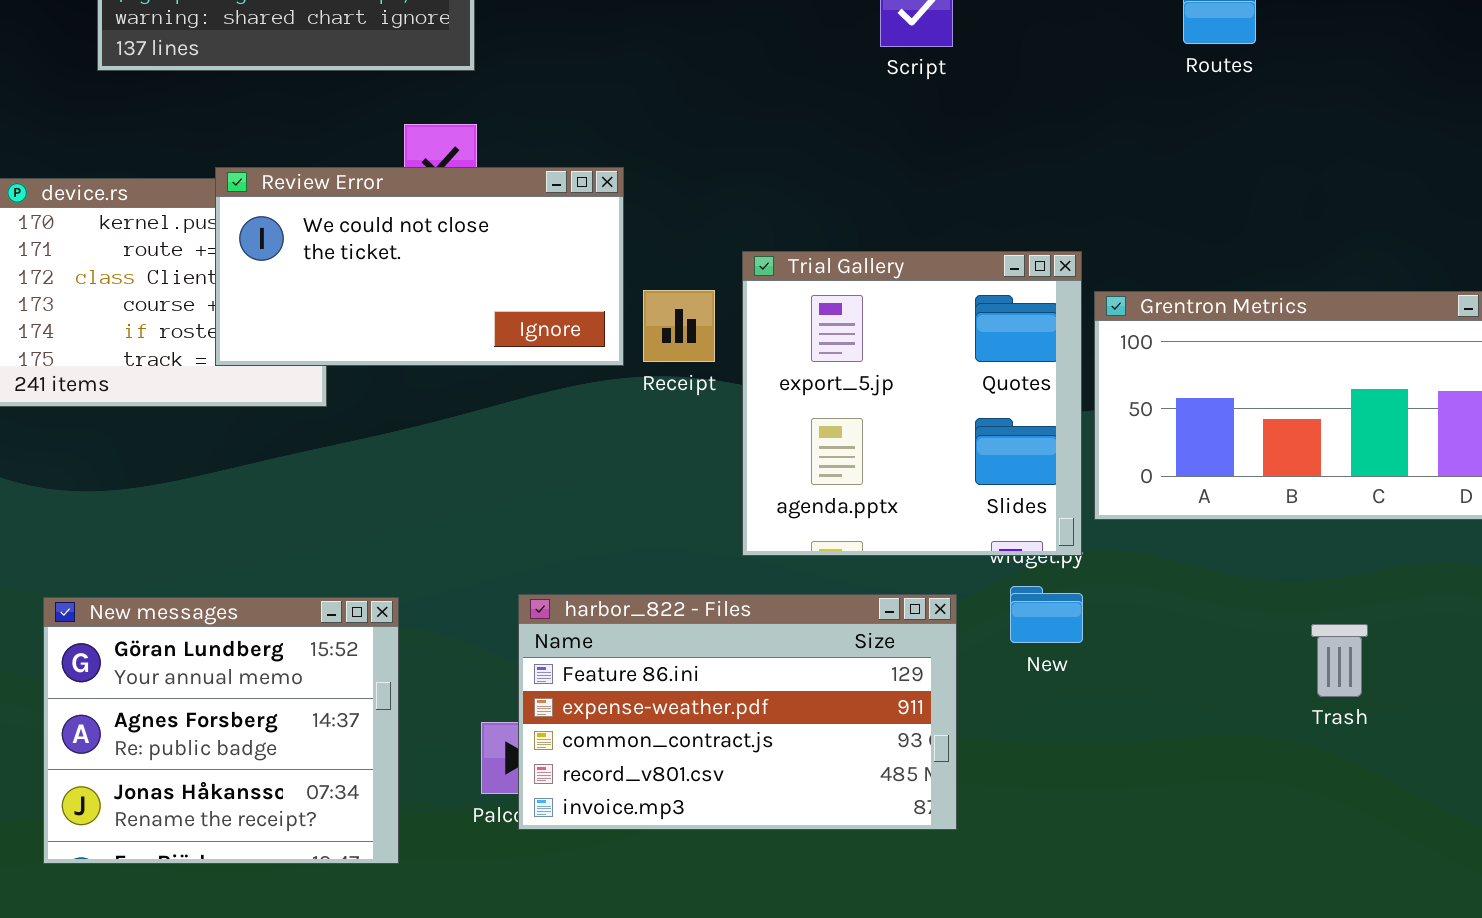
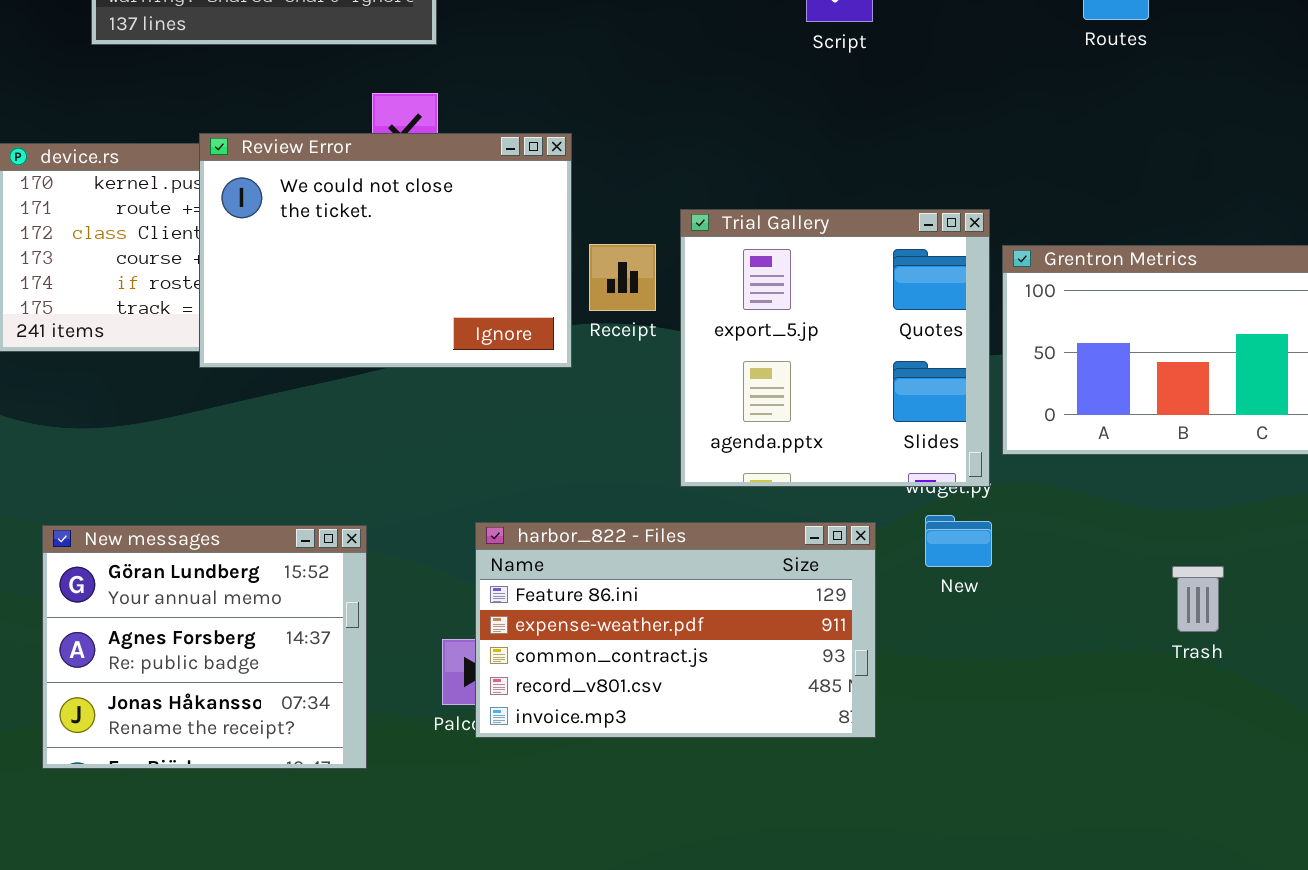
Review Error: [215,167,624,366] -> [199,133,572,368], resized
Trash: [1311,624,1368,697] -> [1172,566,1224,632], moved

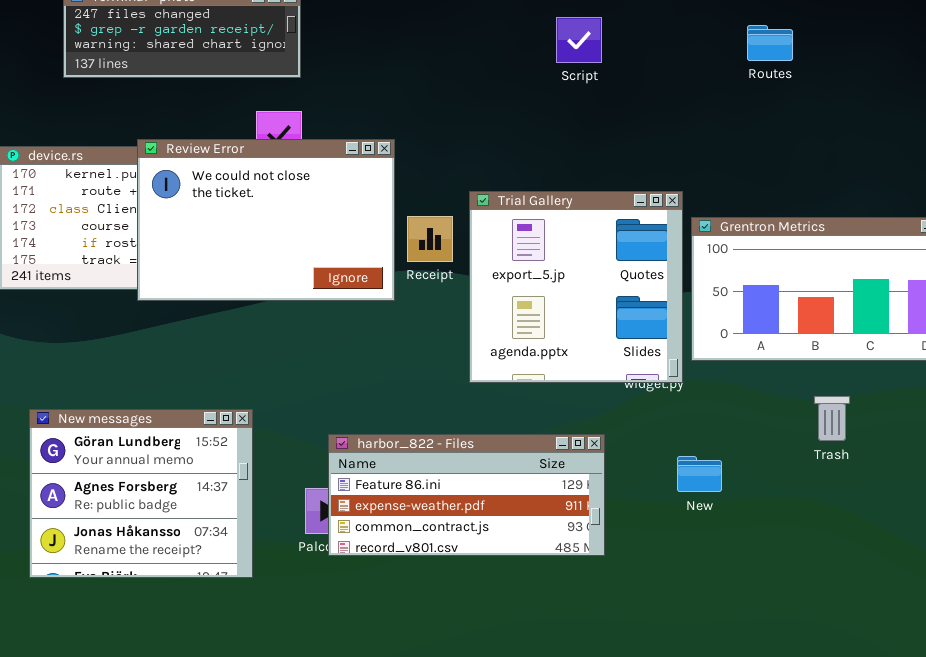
New: [925,515,992,567] -> [677,456,722,492], moved
harbor_822 - Files: [475,522,876,738] -> [328,434,605,556], resized
Trash: [1172,566,1224,632] -> [814,396,850,441], moved

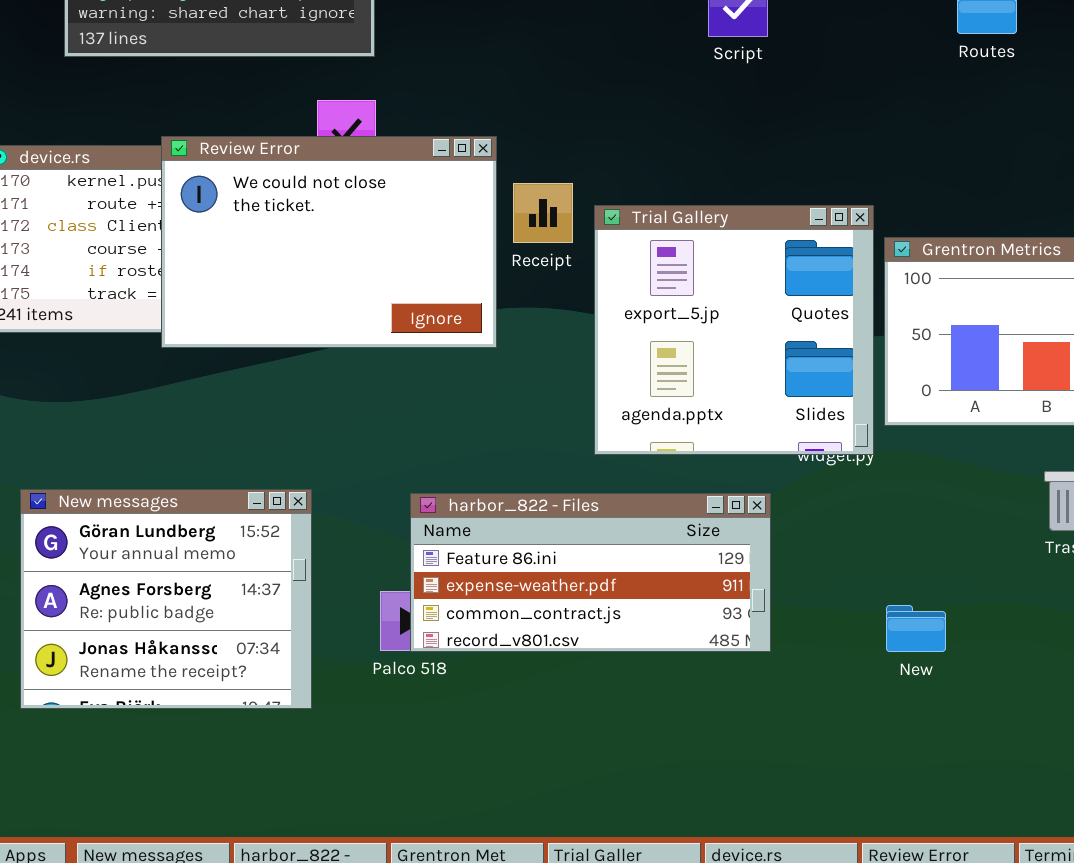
Receipt: [407,216,453,262] -> [513,183,573,243], moved
harbor_822 - Files: [328,434,605,556] -> [410,493,771,652], moved
New: [677,456,722,492] -> [886,605,946,652], moved

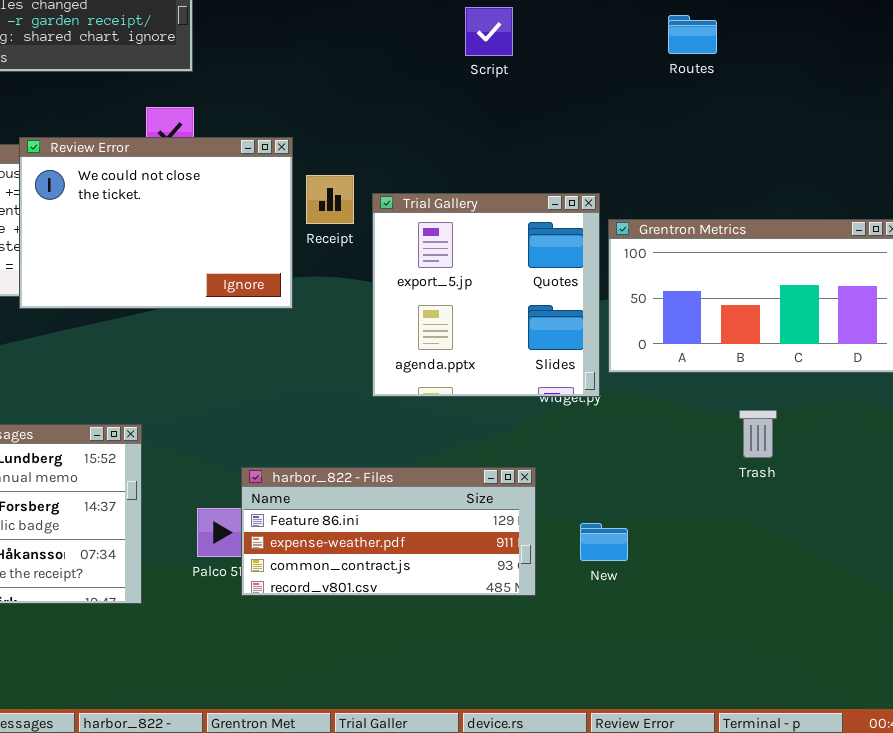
harbor_822 - Files: [410,493,771,652] -> [241,467,536,596], moved
New: [886,605,946,652] -> [580,523,628,561], moved

